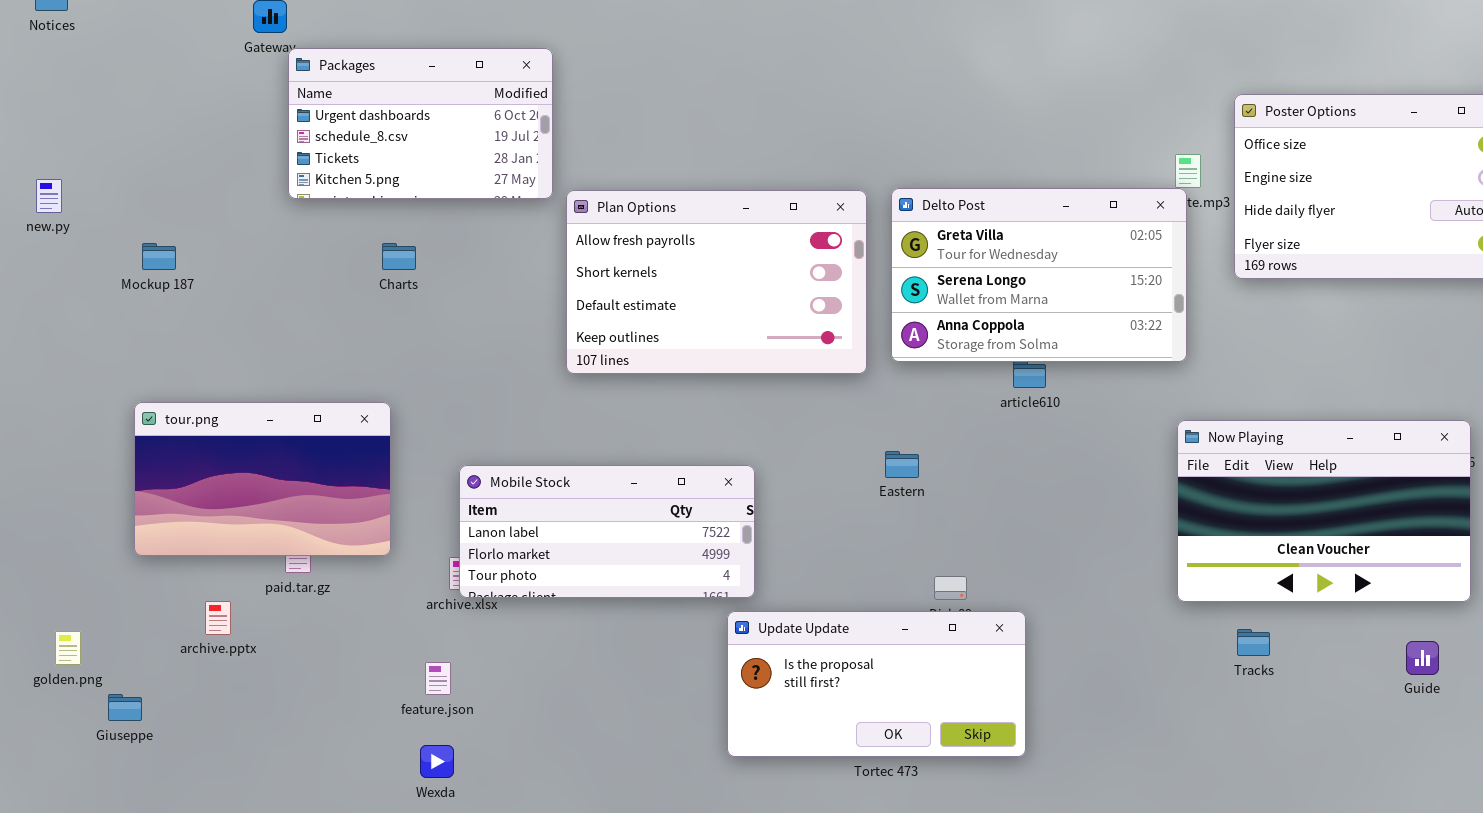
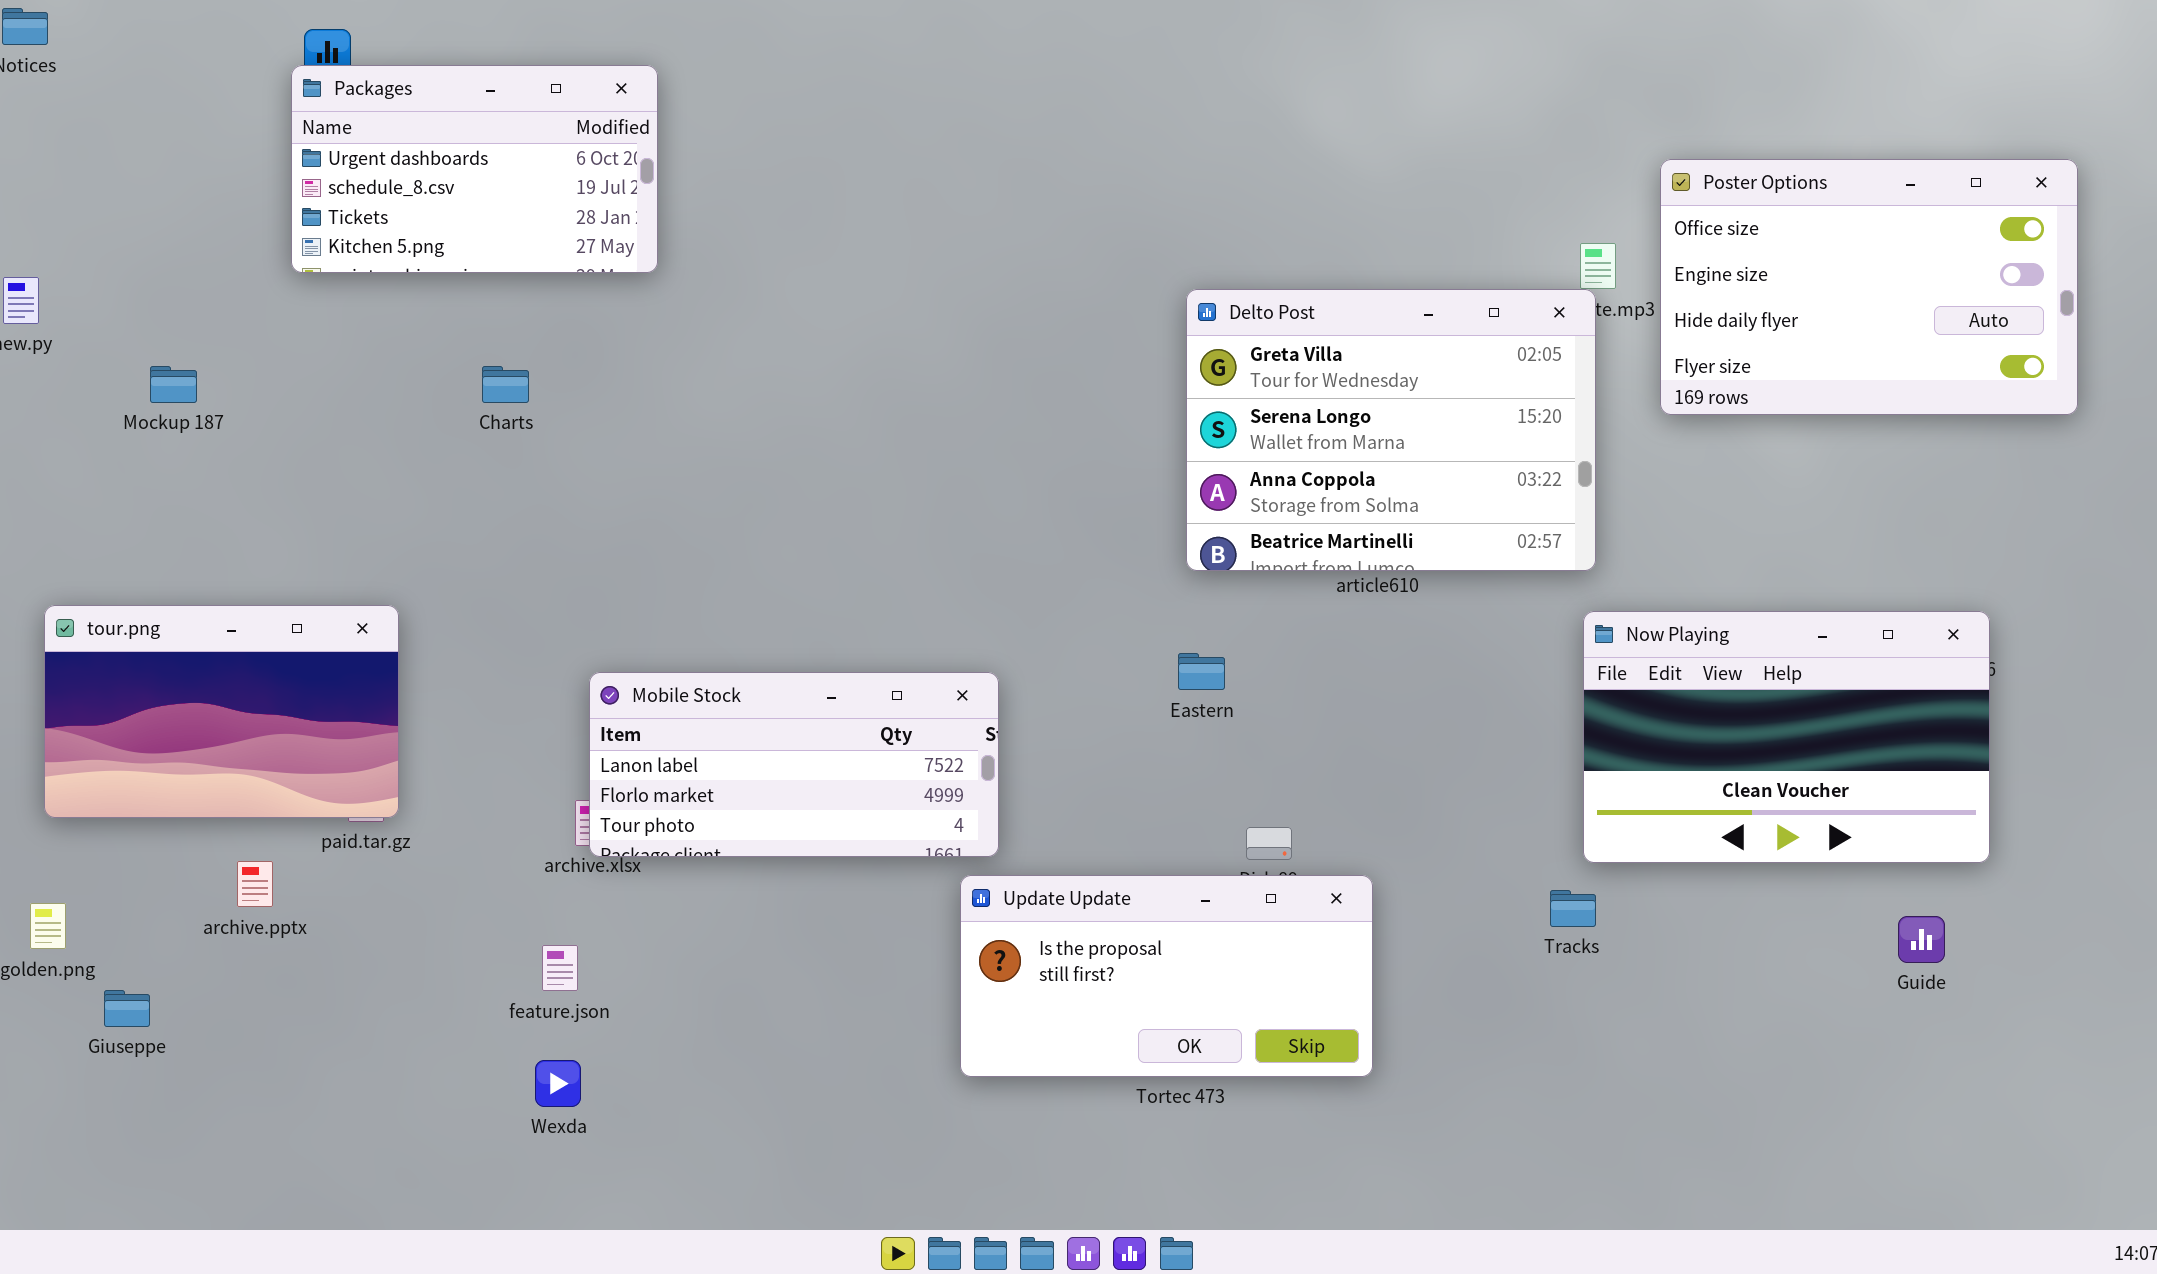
Packages: [288,48,553,199] -> [291,65,658,273], moved
Delto Post: [891,188,1187,362] -> [1186,289,1596,571], resized
Plan Options: [566,190,867,374] -> none, closed
tour.png: [134,402,391,556] -> [44,605,399,818], moved
Tracks: [1237,629,1270,656] -> [1550,890,1596,927], moved

